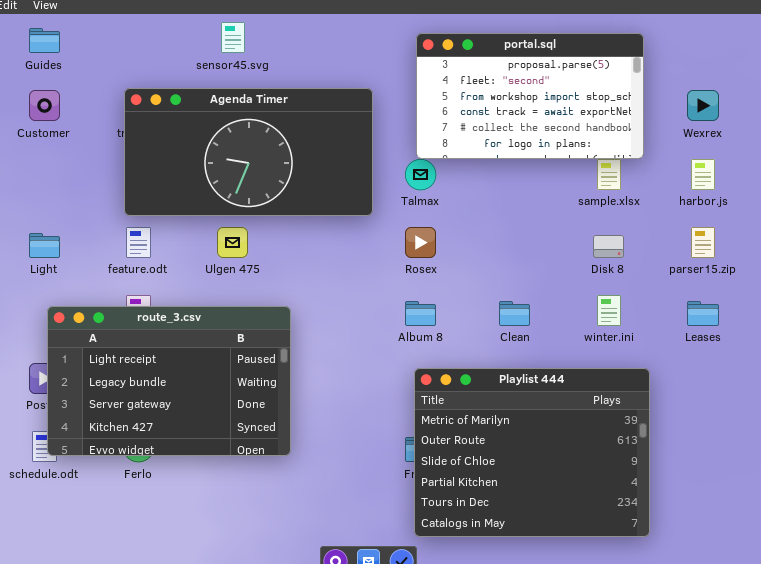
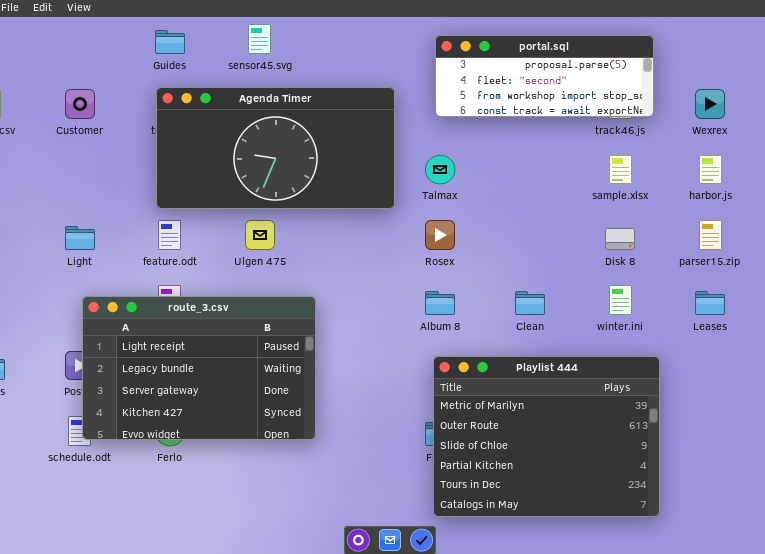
Guides: [29,28,60,53] -> [155,30,185,54], moved
portal.sql: [416,33,644,159] -> [435,35,654,117], resized

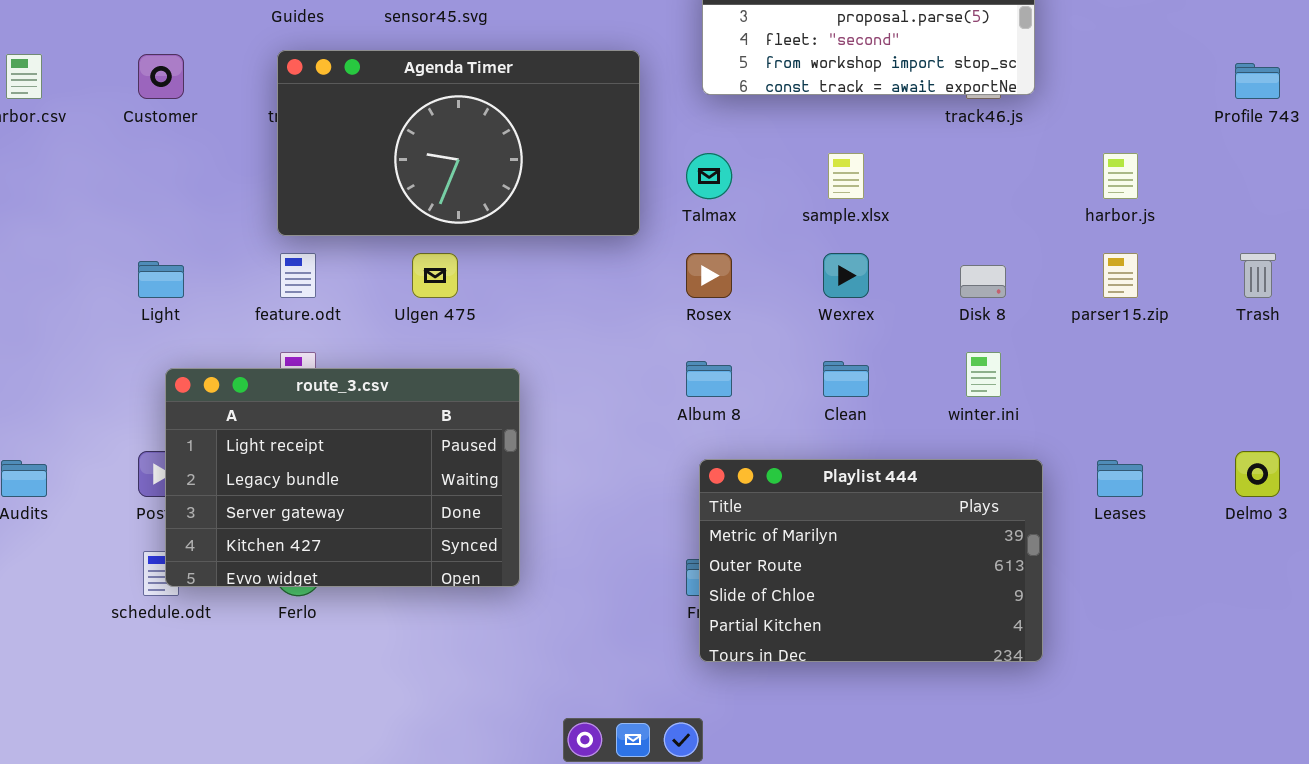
Wexrex: [695,89,725,119] -> [823,253,869,298], moved
sample.xlsx: [609,155,632,184] -> [828,153,864,199], moved
Leases: [695,291,725,315] -> [1097,460,1143,497], moved
Playlist 444: [433,356,660,517] -> [699,459,1043,662], resized

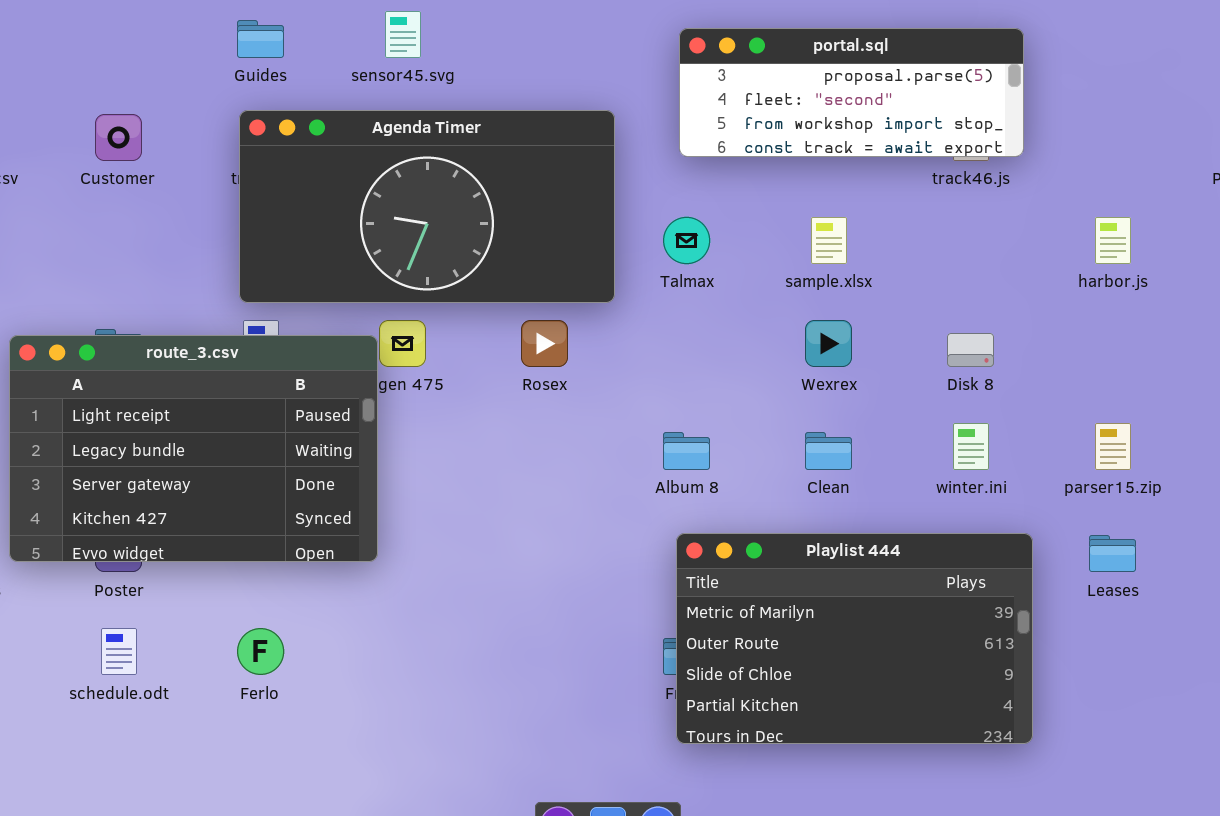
Rosex: [686,253,732,298] -> [521,320,568,367], moved
parser15.zip: [1103,253,1138,298] -> [1095,423,1131,470], moved
route_3.csv: [165,368,520,587] -> [9,335,378,562], moved

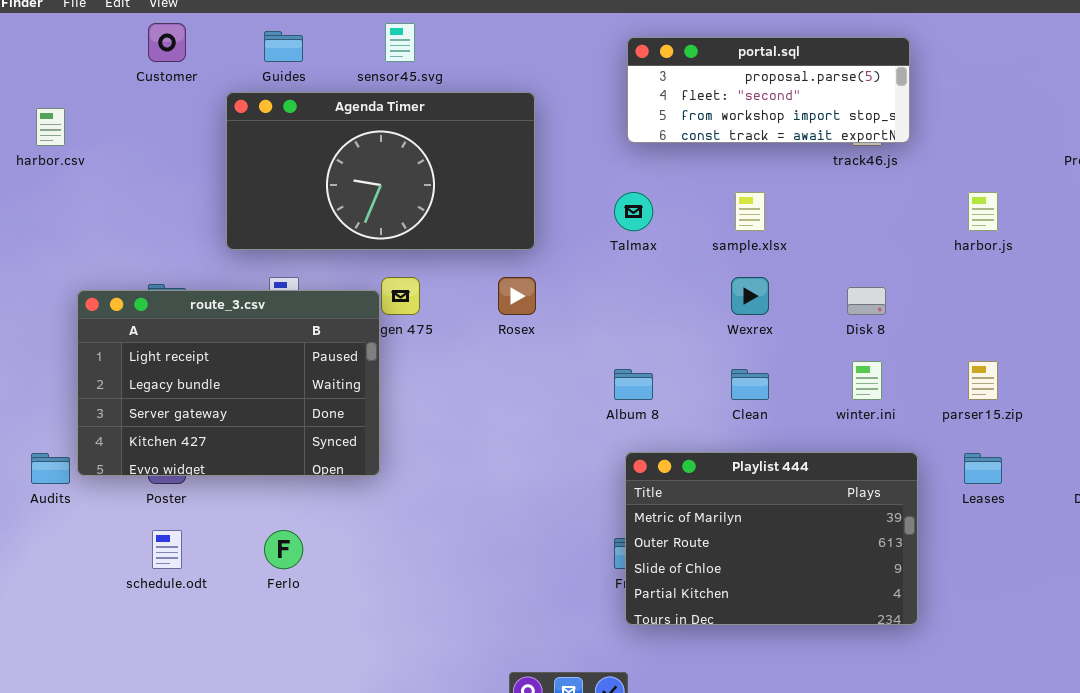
Agenda Timer: [239,110,615,303] -> [226,92,535,250], moved
Customer: [95,114,142,161] -> [148,23,186,62], moved

